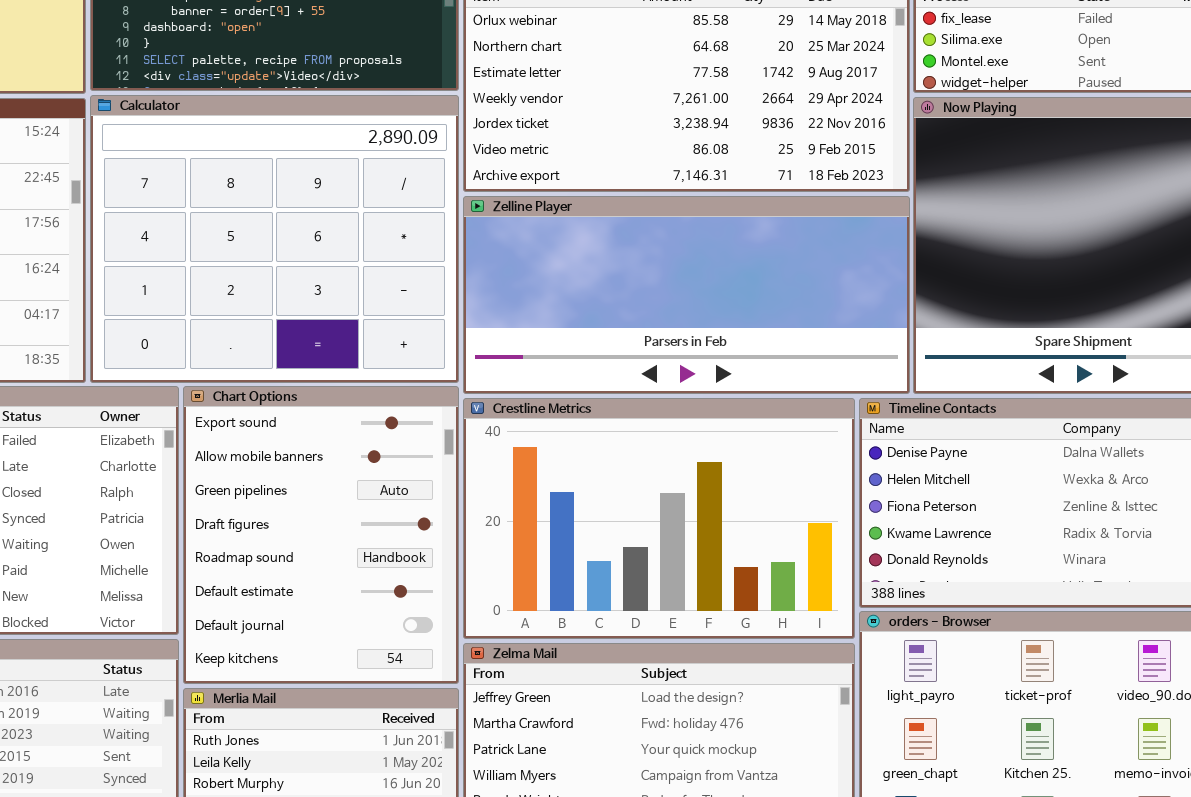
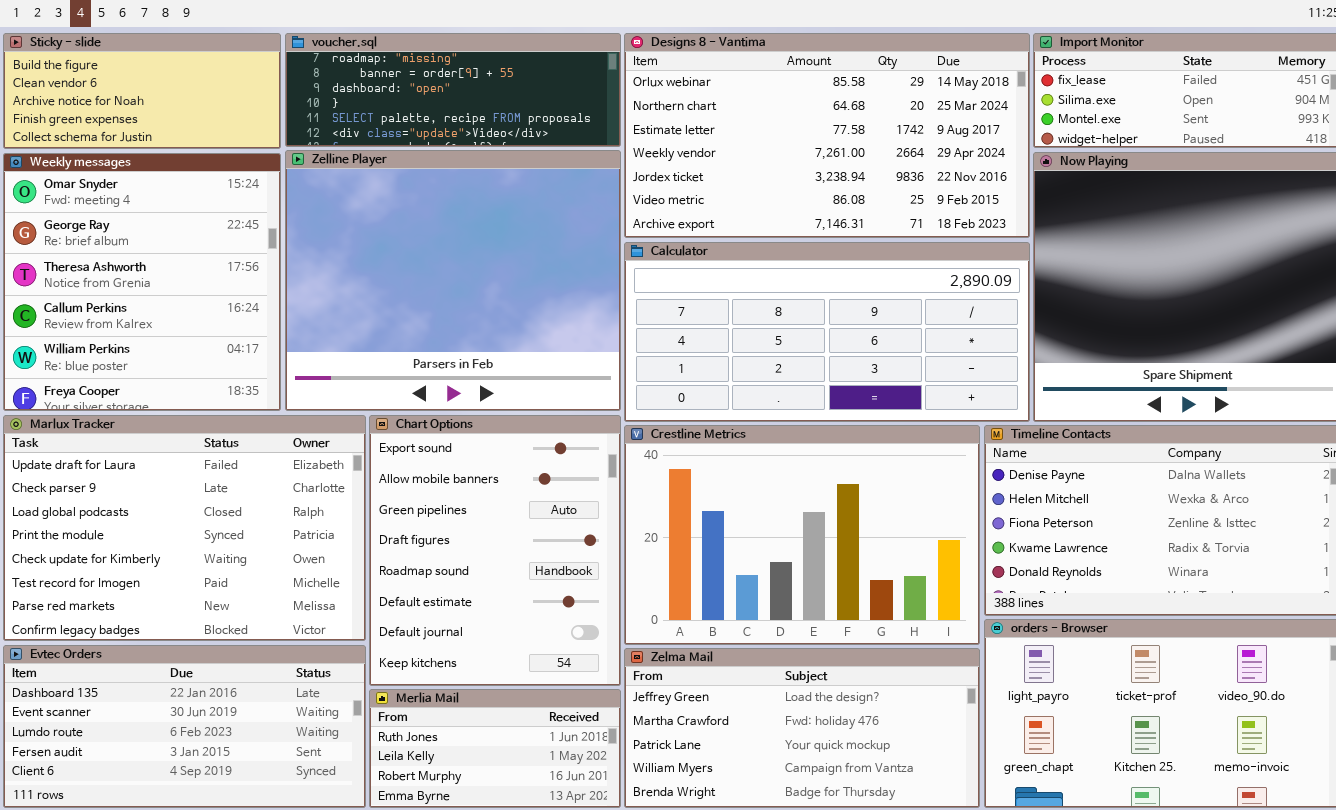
Calculator: [90,95,459,383] -> [624,242,1030,422], moved, resized
Zelline Player: [463,196,910,394] -> [285,150,621,411], moved, resized

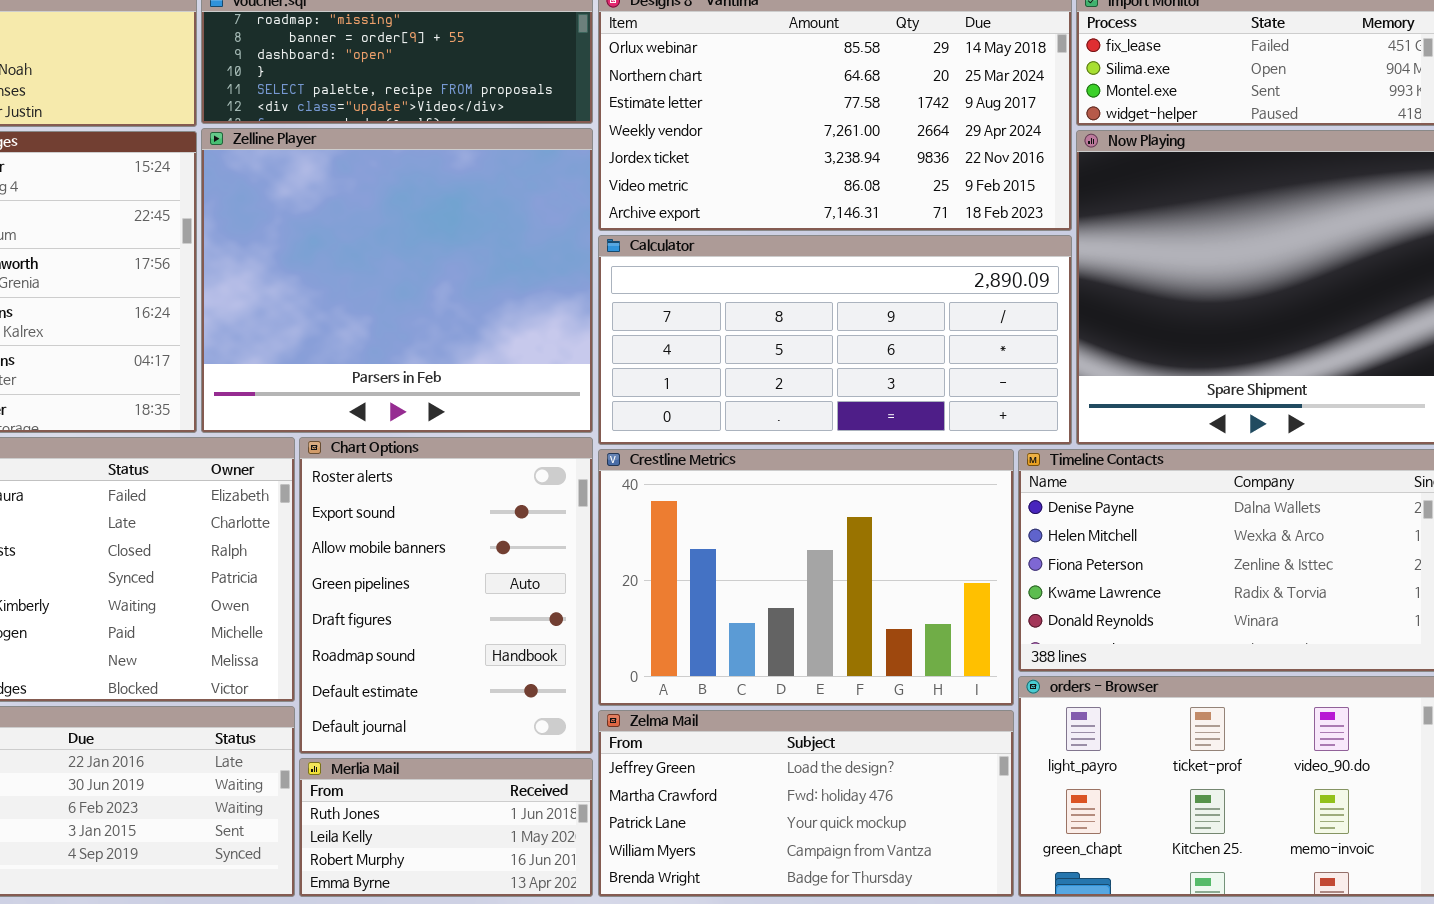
Chart Options: [369,415,621,686] -> [299,437,593,754], scrolled up 1 row

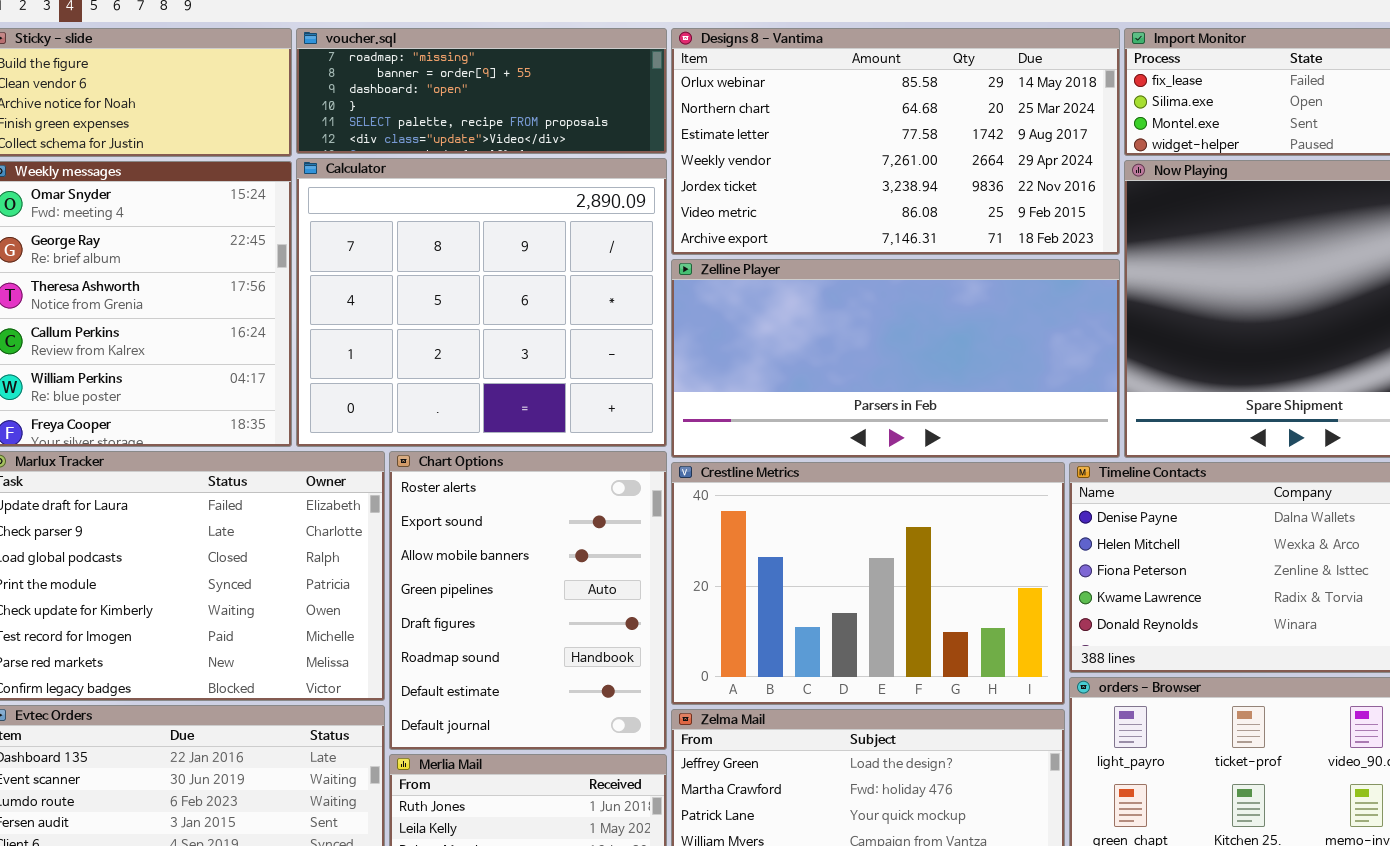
Zelline Player: [201,128,593,433] -> [671,259,1120,458], moved, resized
Calculator: [598,235,1072,445] -> [296,158,667,447], moved, resized

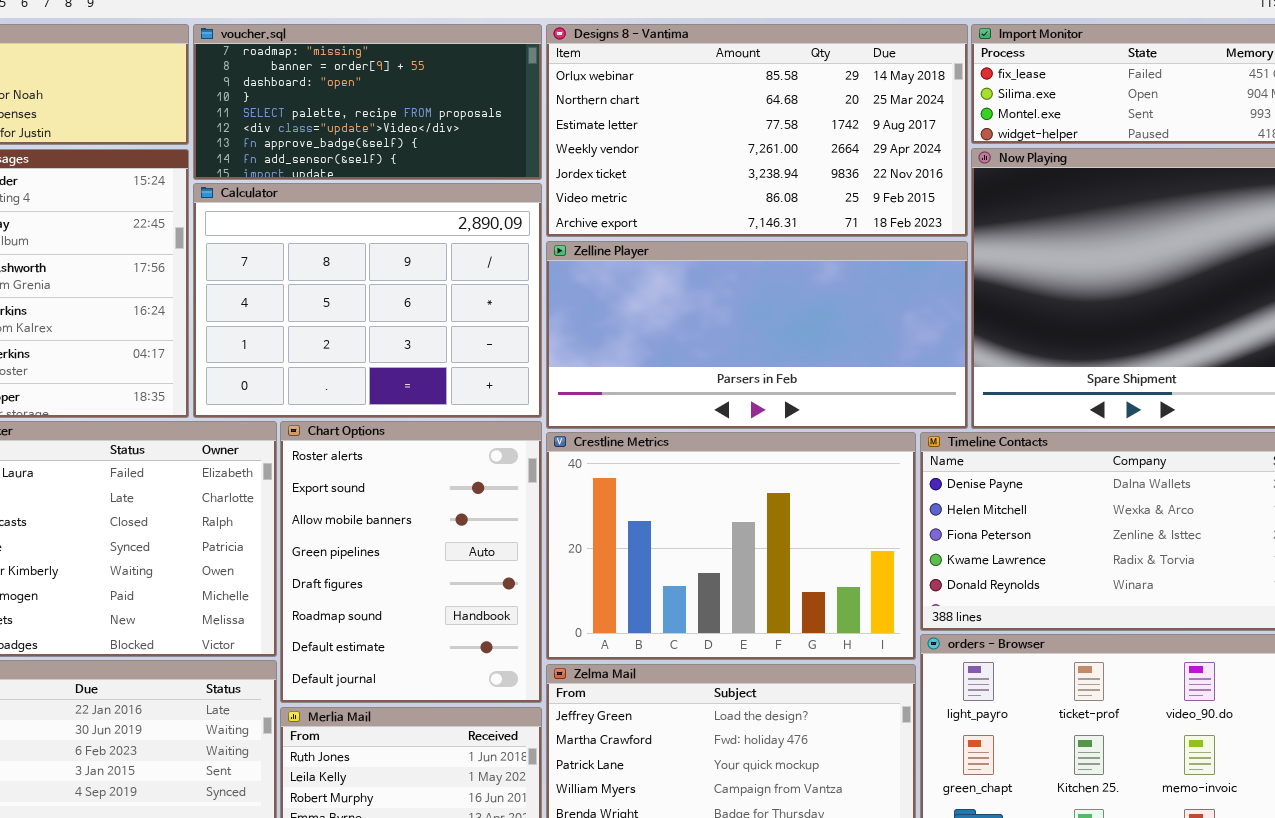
voucher.sql: [296,28,667,154] -> [193,24,542,180], resized
Calculator: [296,158,667,447] -> [193,183,542,418], resized

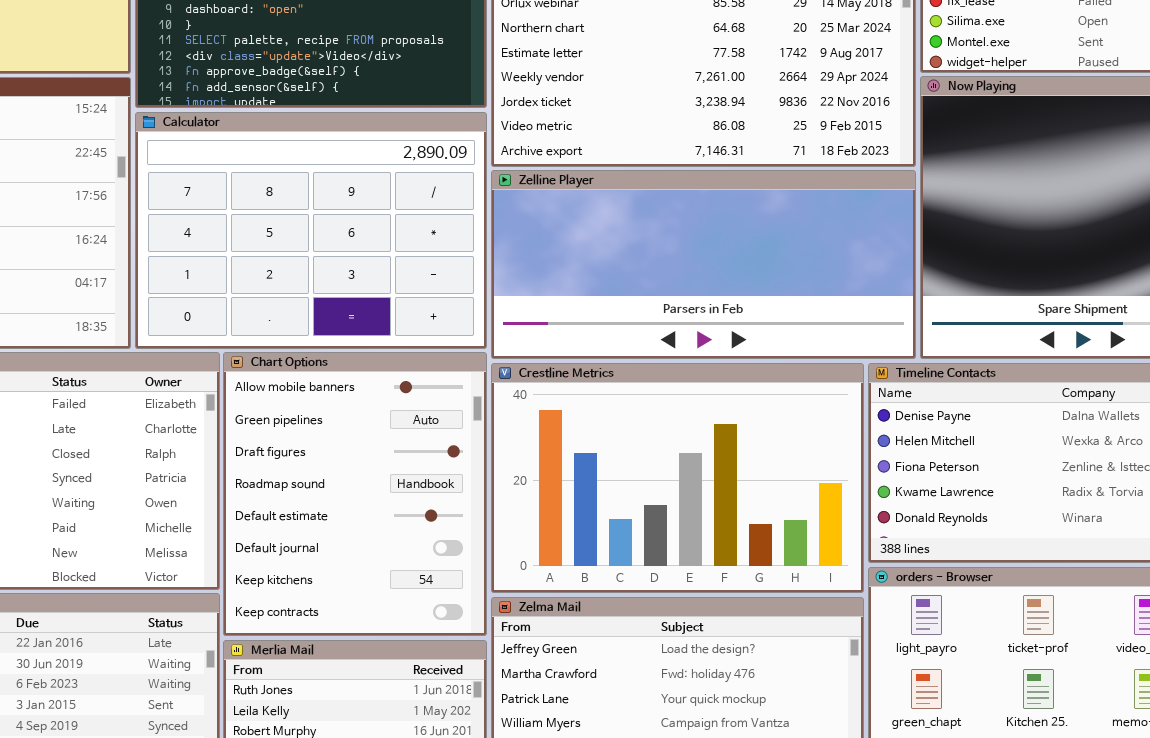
Chart Options: [280,421,542,703] -> [223,352,487,636], scrolled down 2 rows

